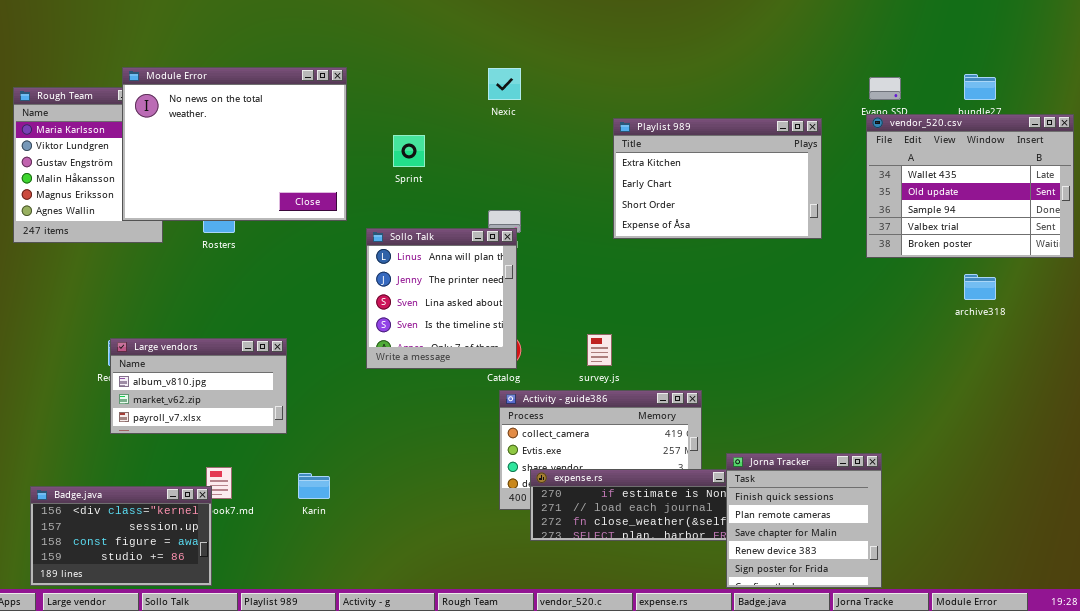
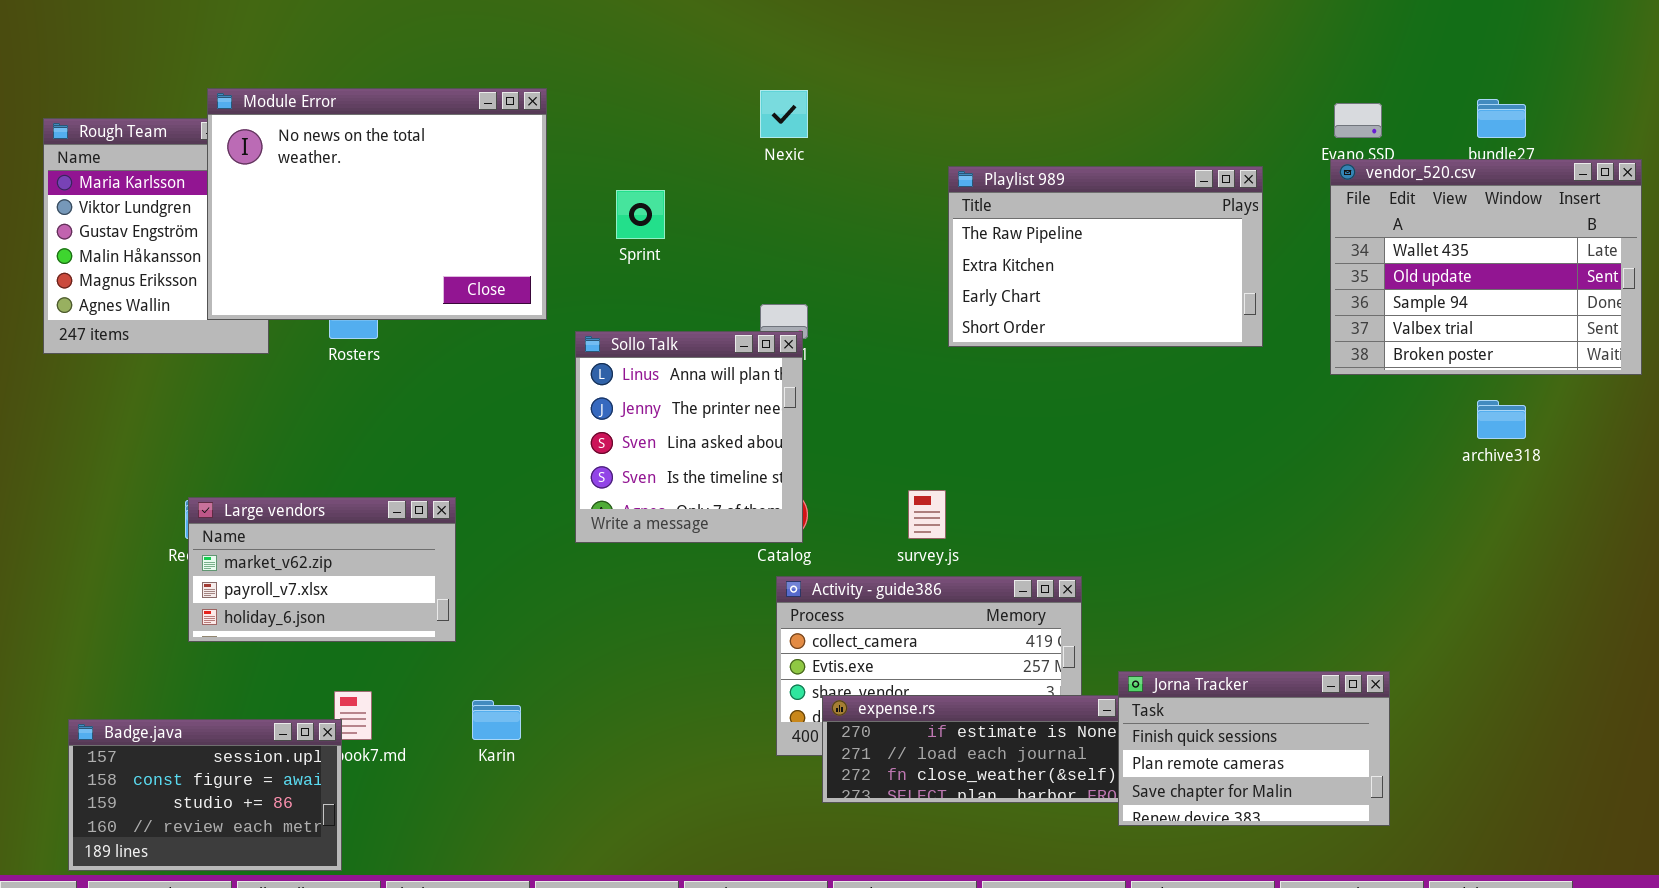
Playlist 989: [613,118,822,239] -> [948,166,1263,347], scrolled up 1 row
Large vendors: [110,338,287,434] -> [188,497,456,642], scrolled down 1 row
Jorna Tracker: [726,453,882,588] -> [1118,671,1390,826], resized
Badge.java: [30,486,212,586] -> [68,719,342,871], scrolled down 1 row

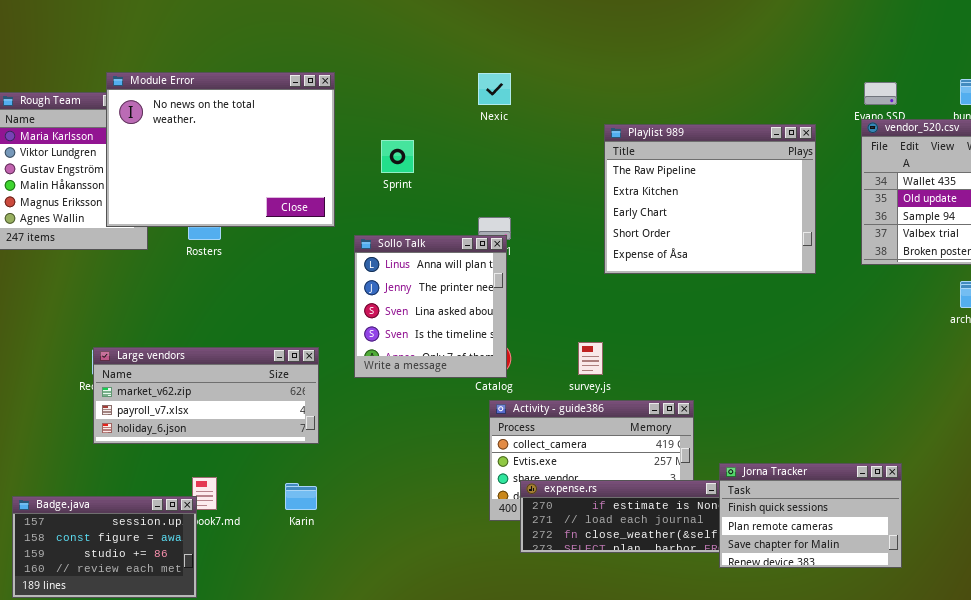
Playlist 989: [948,166,1263,347] -> [604,124,816,274], resized
Large vendors: [188,497,456,642] -> [93,347,319,444], resized

